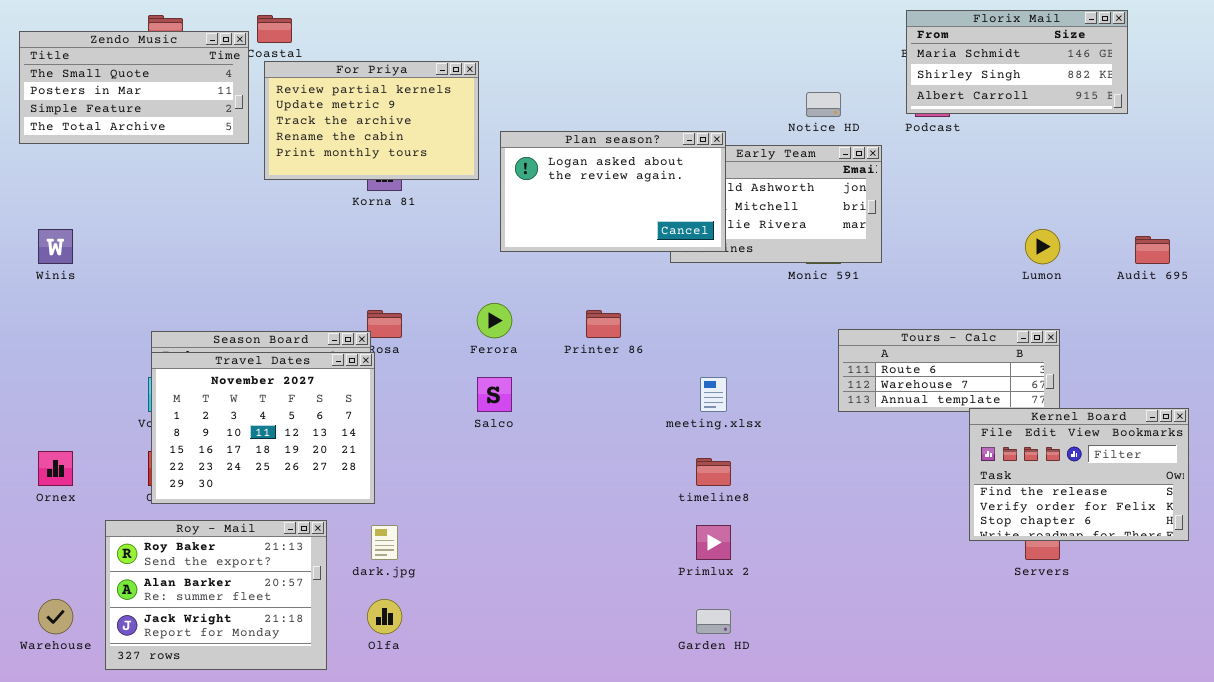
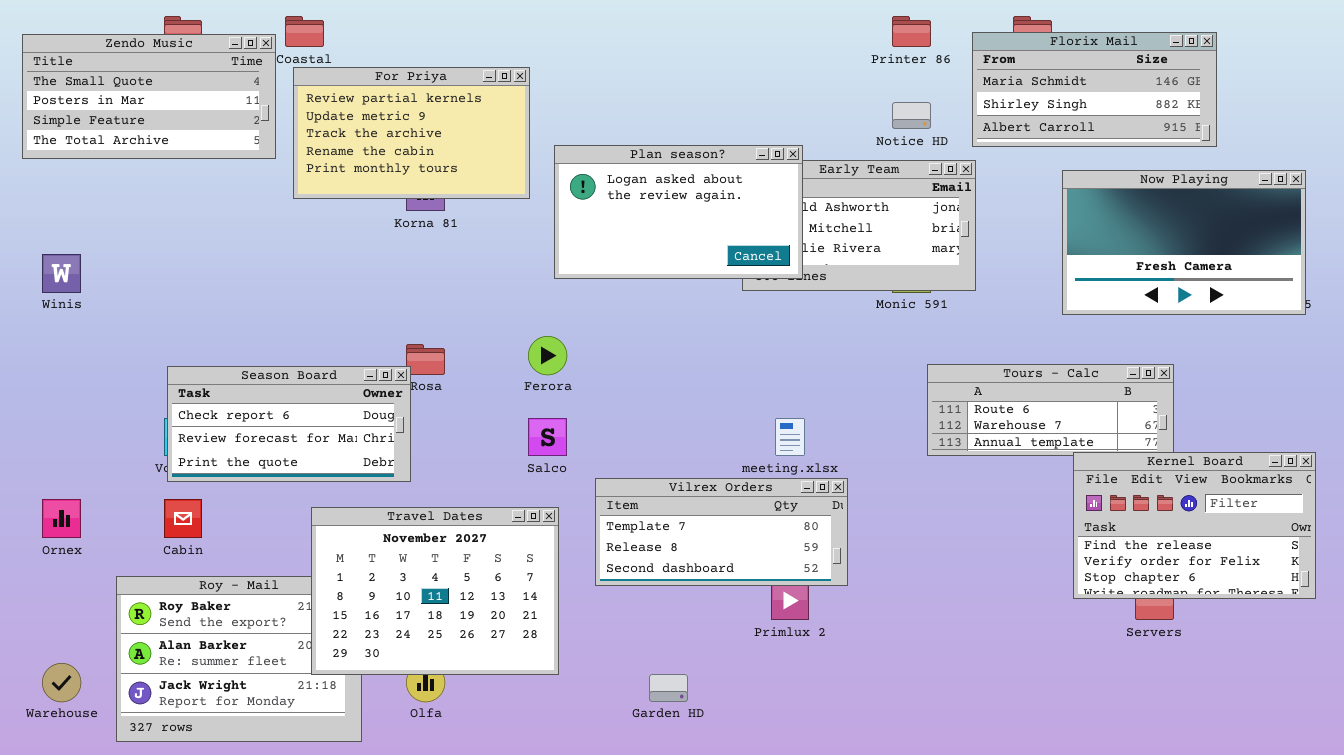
Florix Mail: [906,10,1128,114] -> [972,32,1217,147], moved
Now Playing: none -> [1062,170,1306,315], opened
Printer 86: [586,310,621,338] -> [892,16,931,47], moved
Travel Dates: [151,352,375,504] -> [311,507,559,675], moved
Vilrex Orders: none -> [595,478,848,586], opened
Garden HD: [696,609,731,634] -> [649,674,688,702], moved

